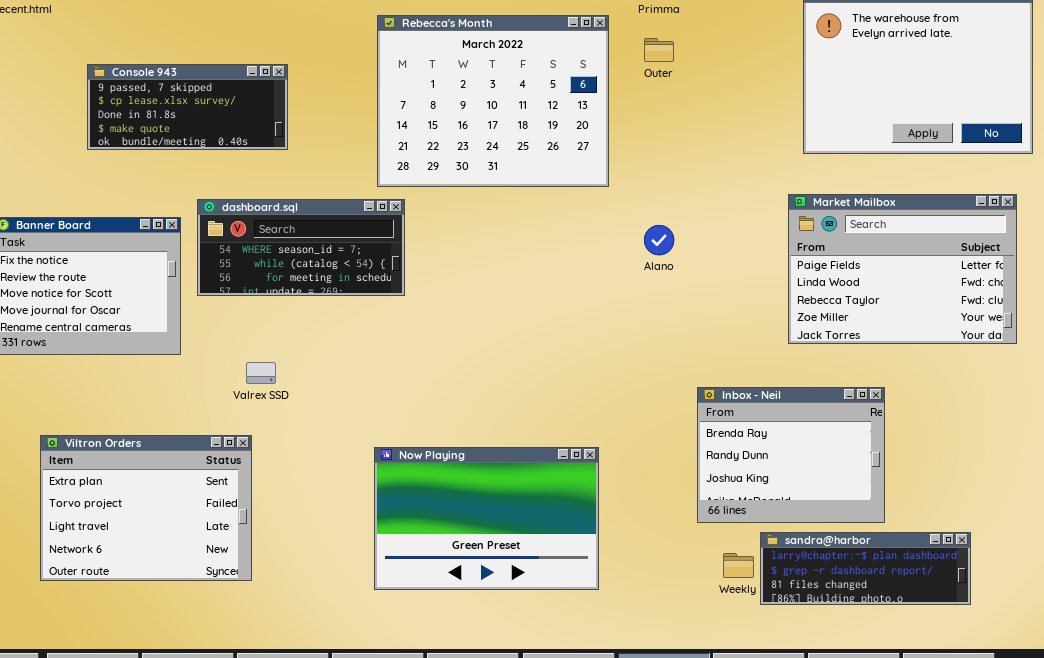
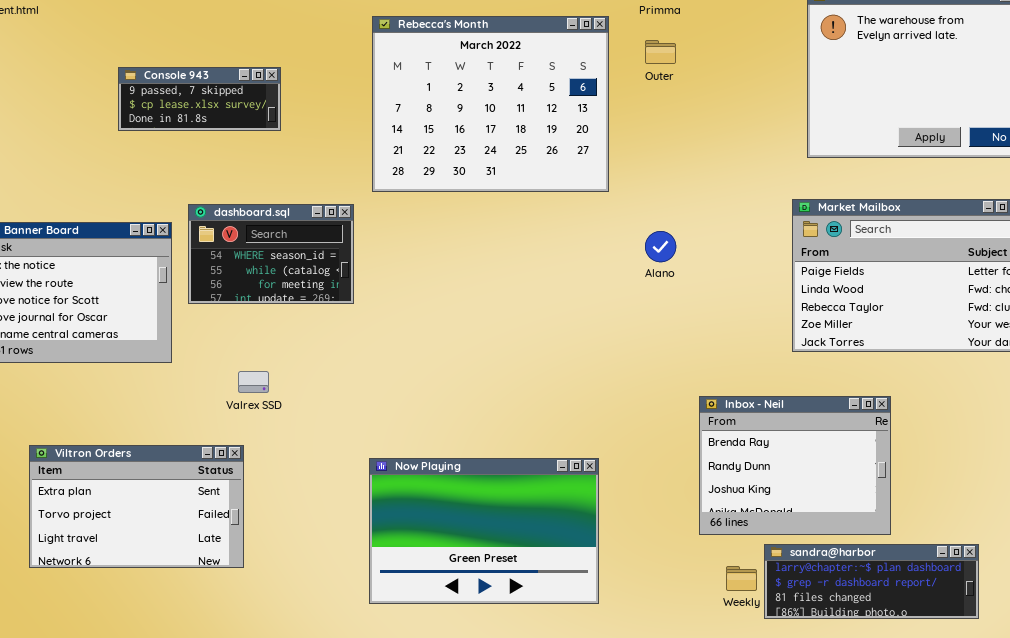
Console 943: [87,64,288,150] -> [118,67,281,131], resized
dashboard.sql: [197,199,405,296] -> [188,204,354,304], resized
Viltron Orders: [40,435,252,581] -> [29,445,244,568], resized

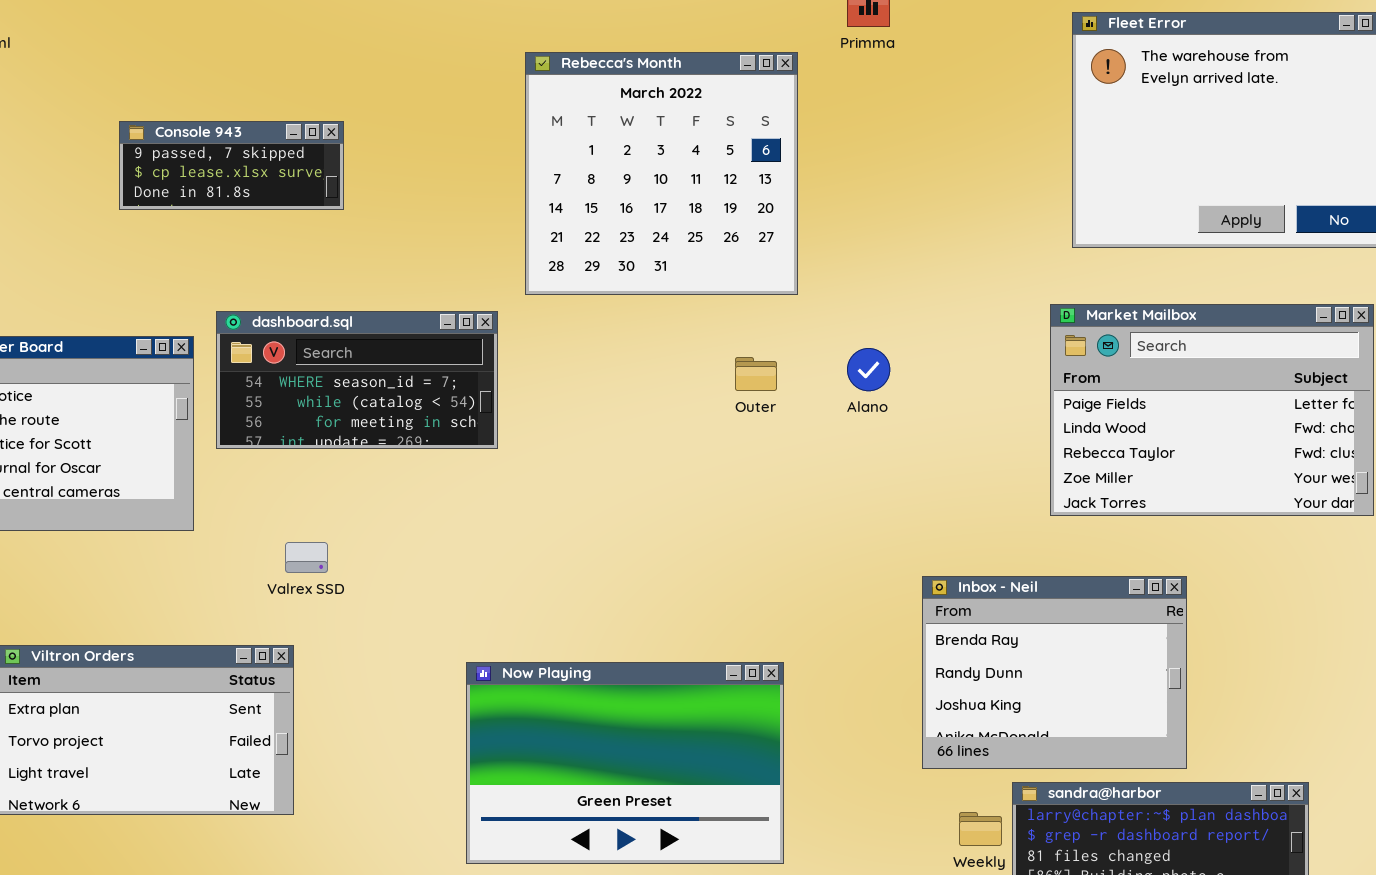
Rebecca's Month: [372,16,609,192] -> [525,52,798,295], resized
Outer: [645,40,676,64] -> [735,357,777,391], moved
dashboard.sql: [188,204,354,304] -> [216,311,498,449], resized

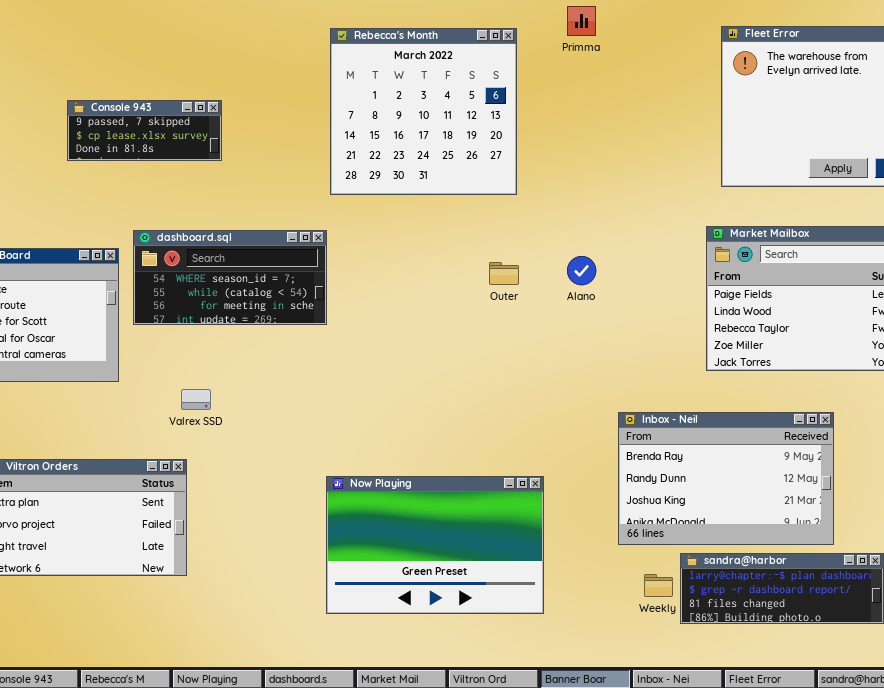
Rebecca's Month: [525,52,798,295] -> [330,28,517,195], moved
Inbox - Neil: [922,576,1187,769] -> [618,412,834,545], resized
Now Playing: [466,662,784,864] -> [326,476,544,614], moved

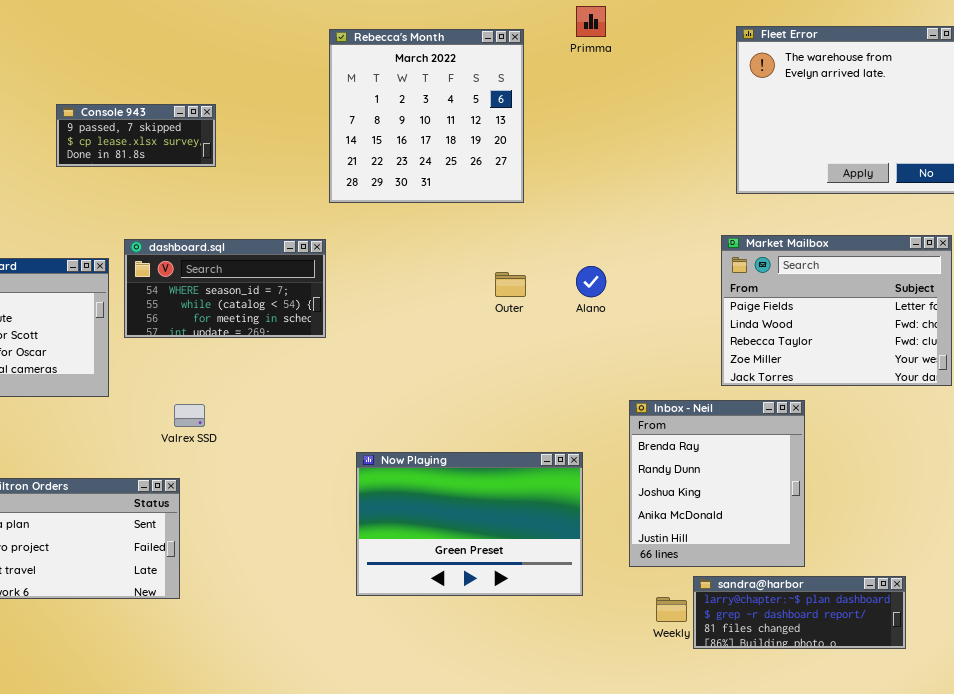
Inbox - Neil: [618,412,834,545] -> [629,400,805,567], resized
Now Playing: [326,476,544,614] -> [356,452,583,596], moved

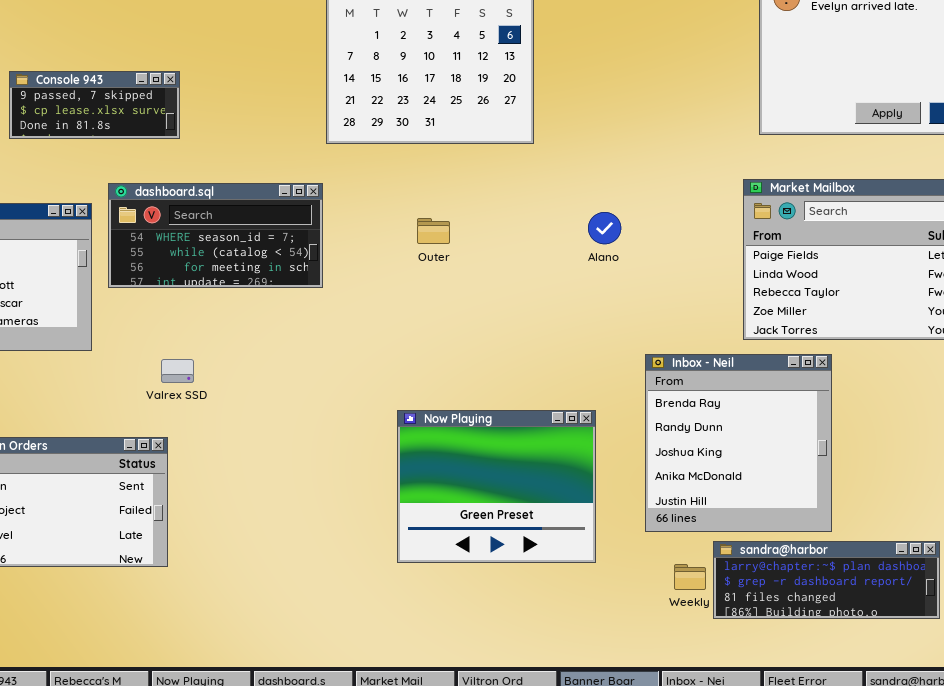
Console 943: [56,104,216,167] -> [9,71,180,139], moved
Outer: [495,272,526,297] -> [417,218,450,244], moved
Now Playing: [356,452,583,596] -> [397,410,596,563], resized

